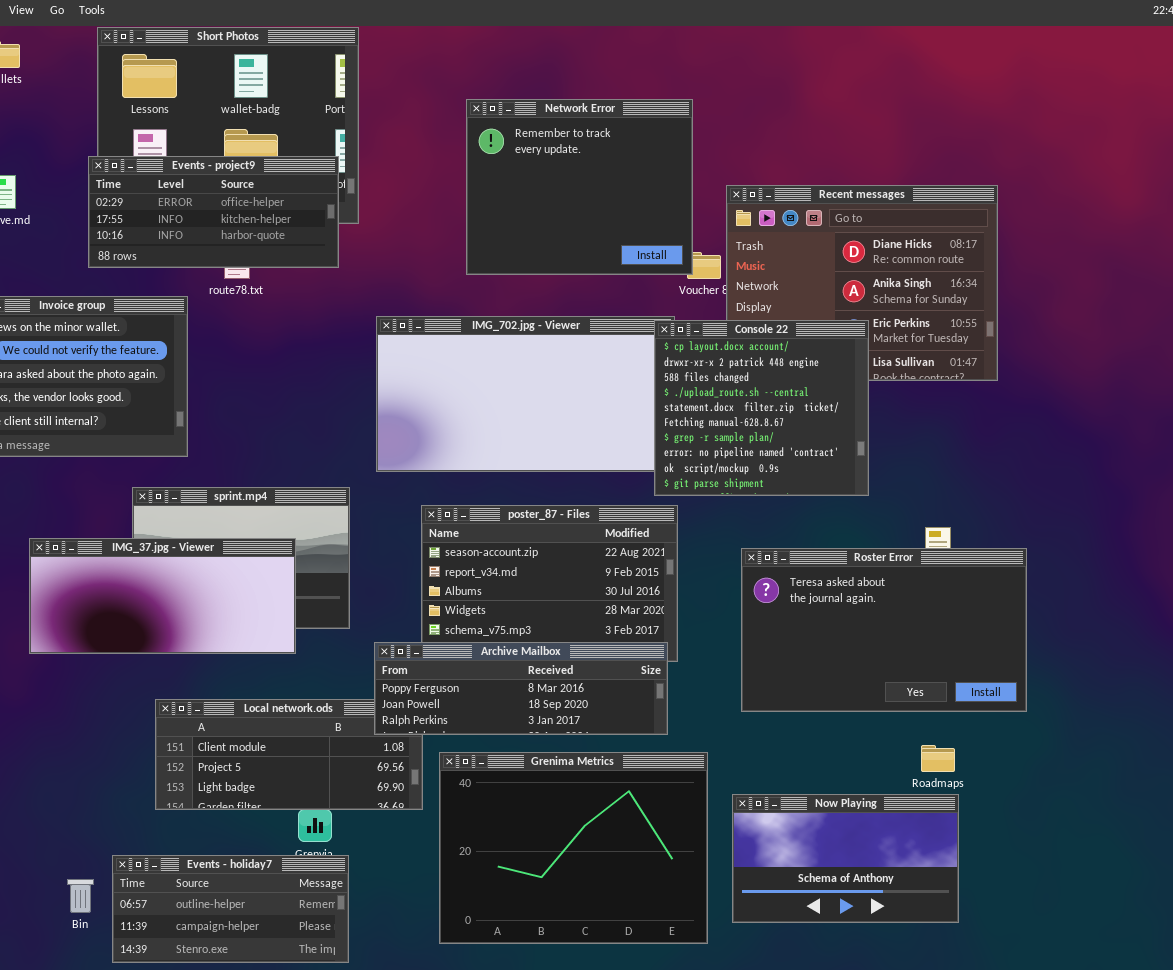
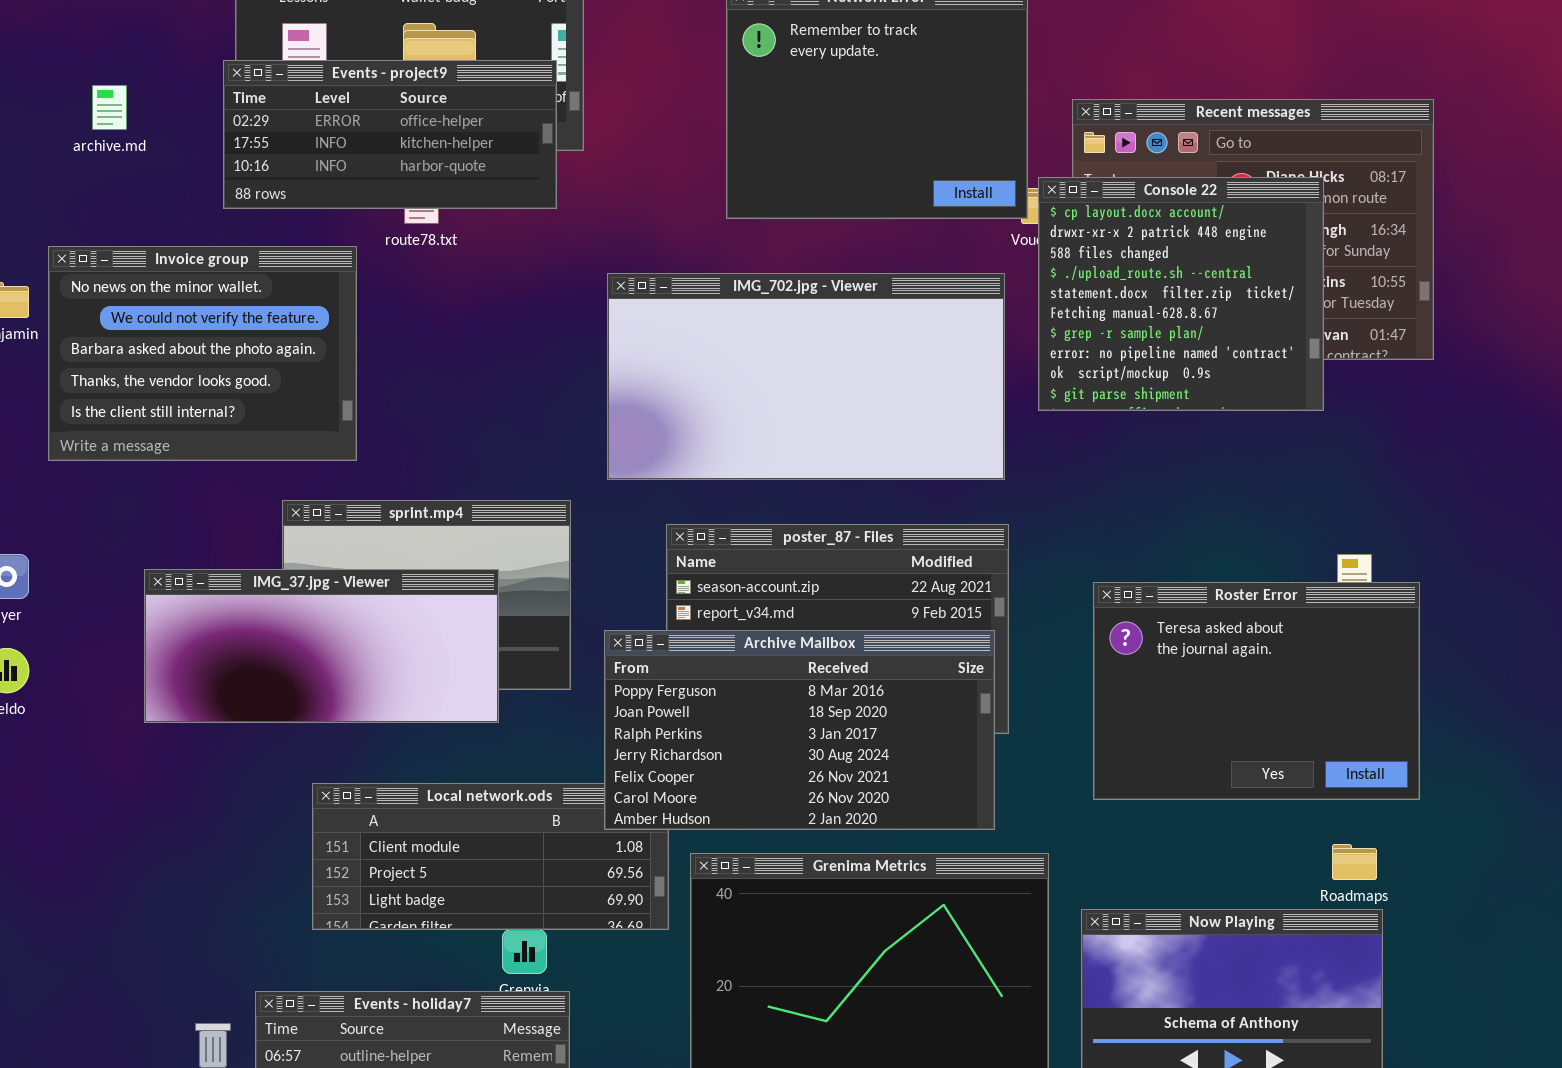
Console 22: [654,320,869,496] -> [1038,177,1324,411], moved
Roster Error: [741,548,1027,712] -> [1093,582,1420,800], resized
Archive Mailbox: [374,642,668,735] -> [604,630,995,830], resized

